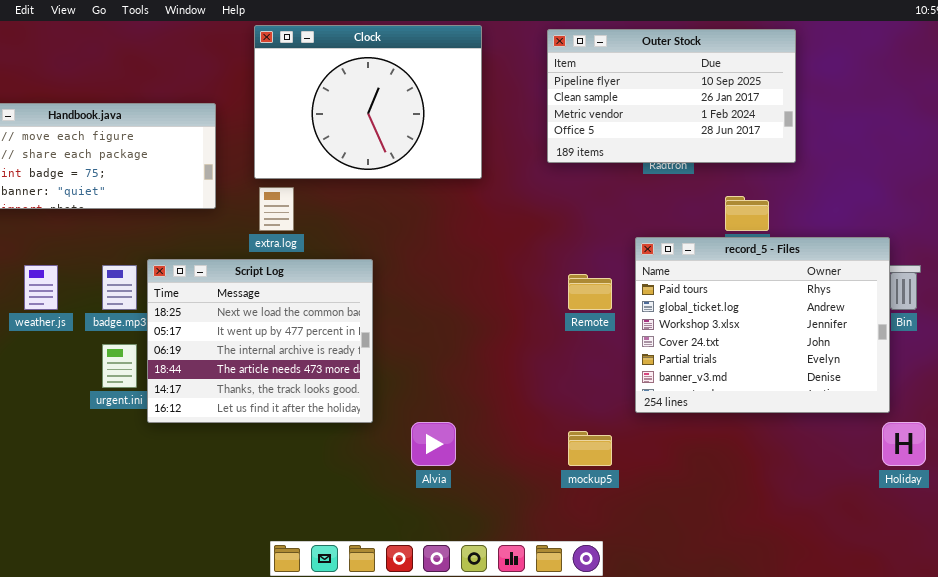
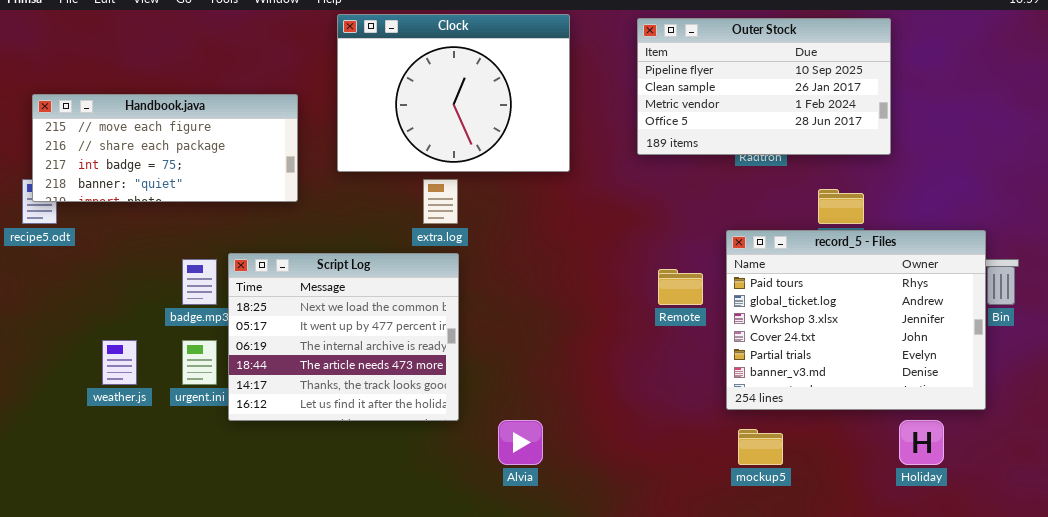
extra.log: [259,187,294,231] -> [423,179,458,224], moved
weather.js: [24,265,58,310] -> [102,340,137,385], moved
Holiday: [882,422,926,466] -> [899,420,944,465], moved
mockup5: [568,431,612,466] -> [738,429,783,465], moved

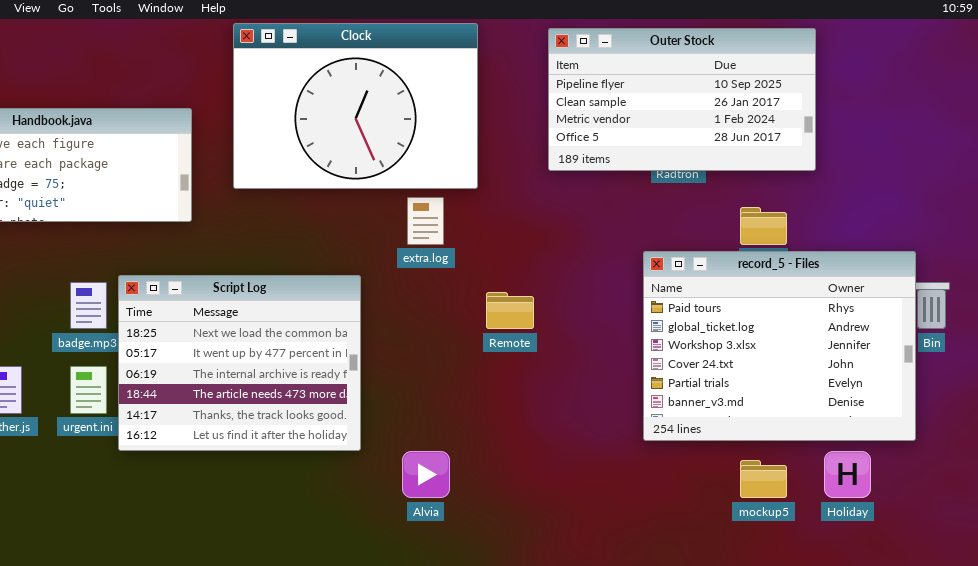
extra.log: [423,179,458,224] -> [407,197,444,245], moved
Remote: [658,269,703,305] -> [486,292,534,329], moved
mockup5: [738,429,783,465] -> [740,460,787,498], moved

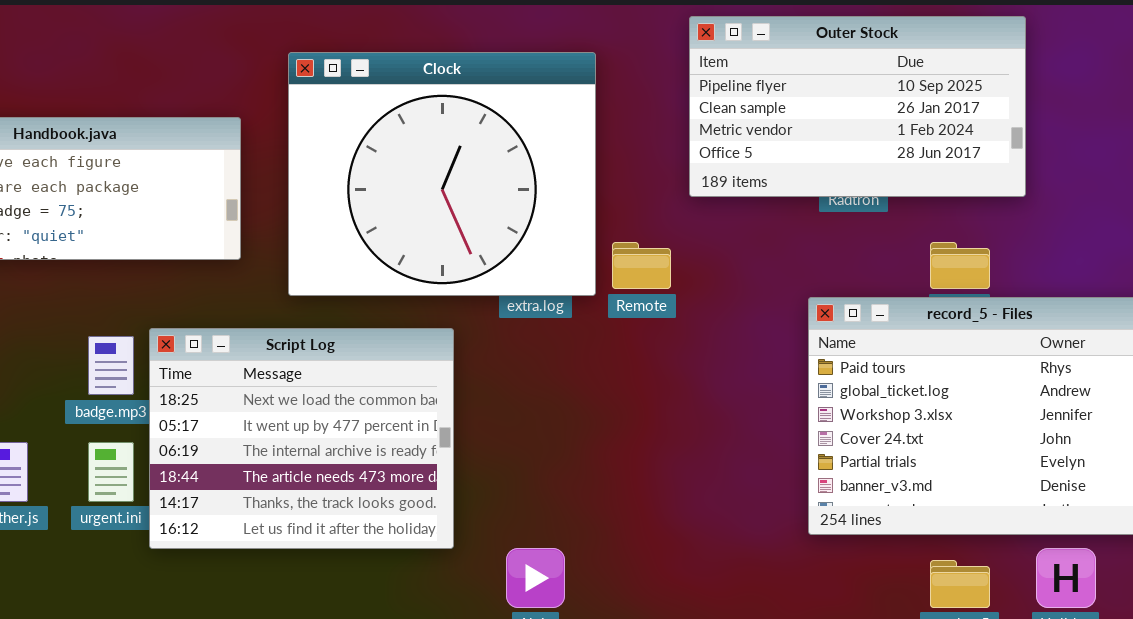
Clock: [233,23,478,189] -> [288,52,596,296], moved, resized
Remote: [486,292,534,329] -> [612,242,671,289], moved

